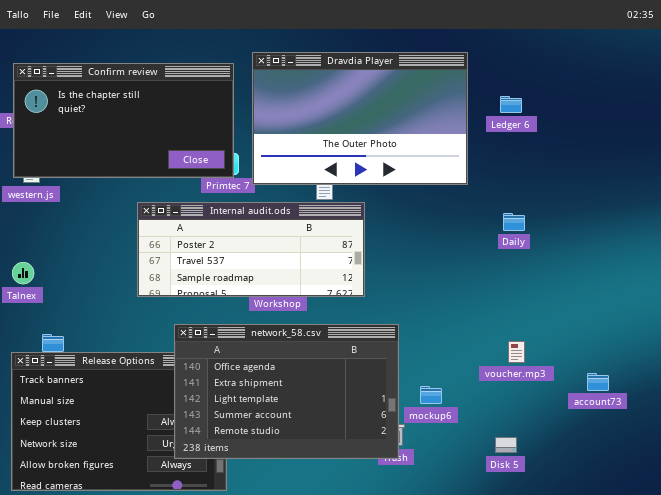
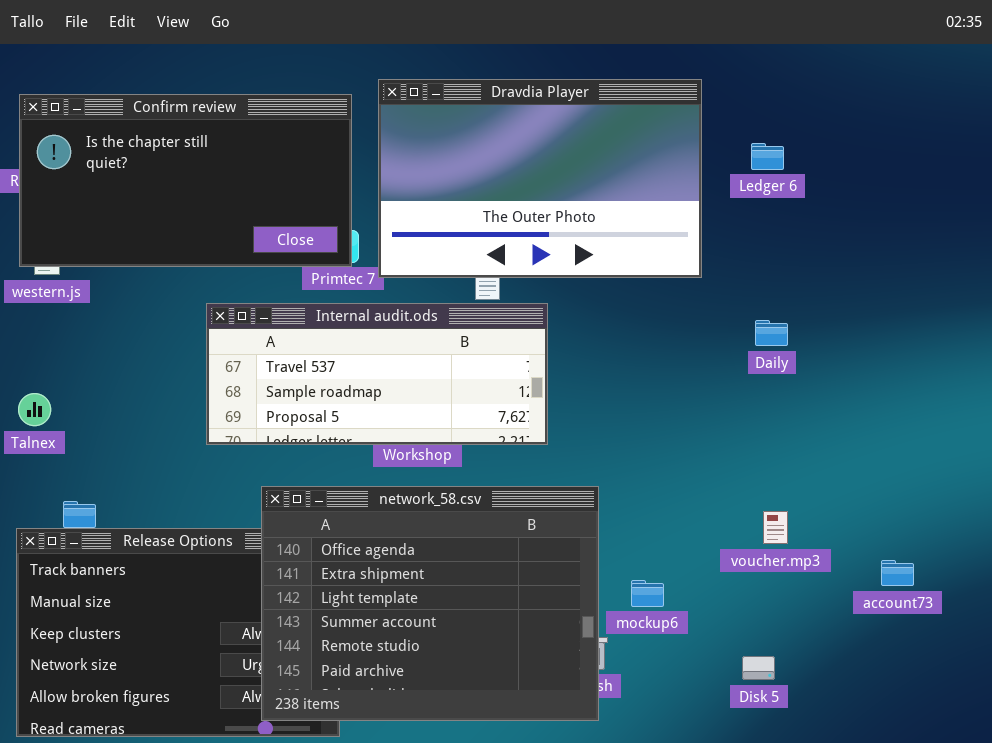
Internal audit.ods: [137,202,365,297] -> [206,303,548,445], scrolled down 1 row
network_58.csv: [174,324,399,459] -> [261,486,599,721], resized

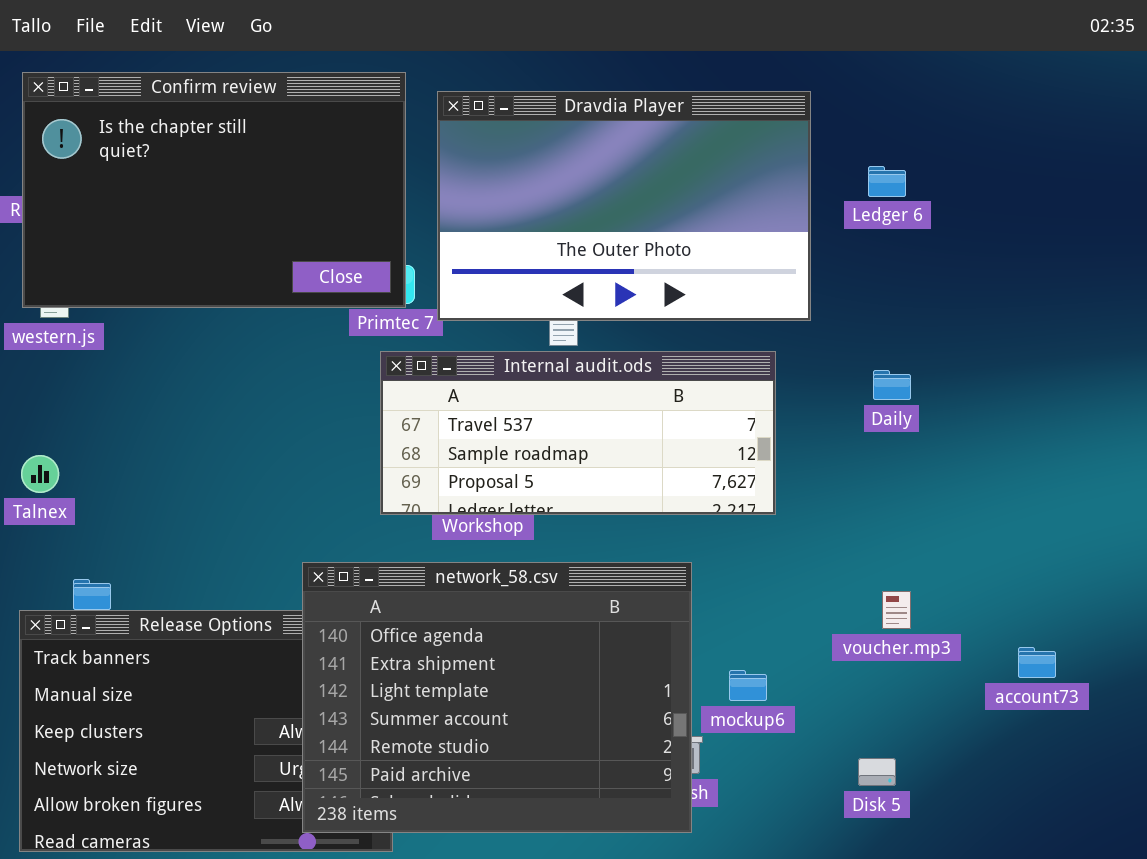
Confirm review: [19,94,352,267] -> [22,72,406,308], resized
Internal audit.ods: [206,303,548,445] -> [380,351,776,515], moved

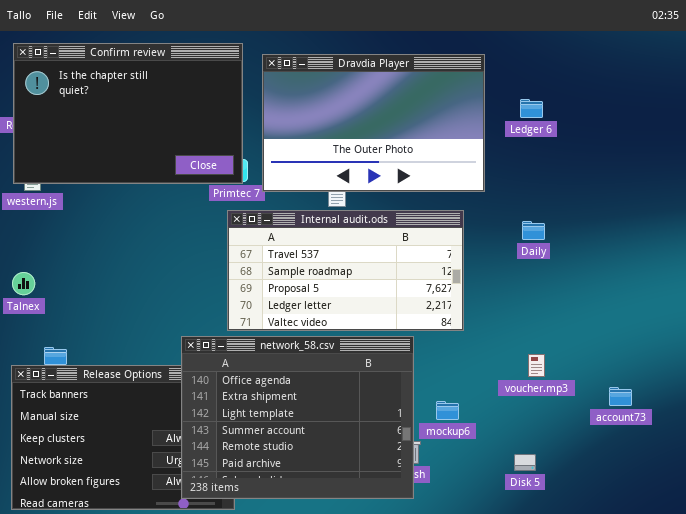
Internal audit.ods: [380,351,776,515] -> [227,210,464,331], resized

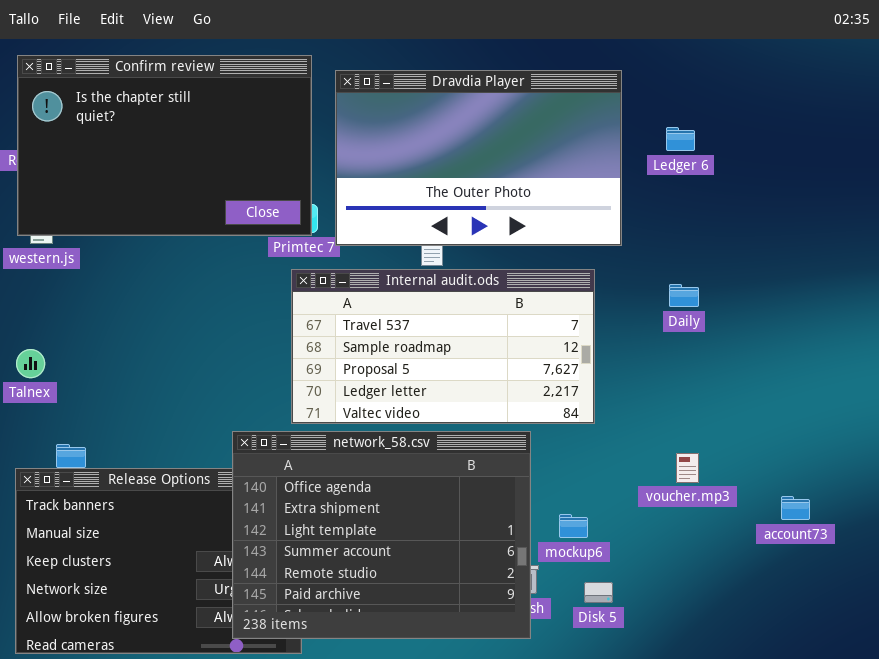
Disk 5: [514,454,536,471] -> [584,582,613,603], moved

